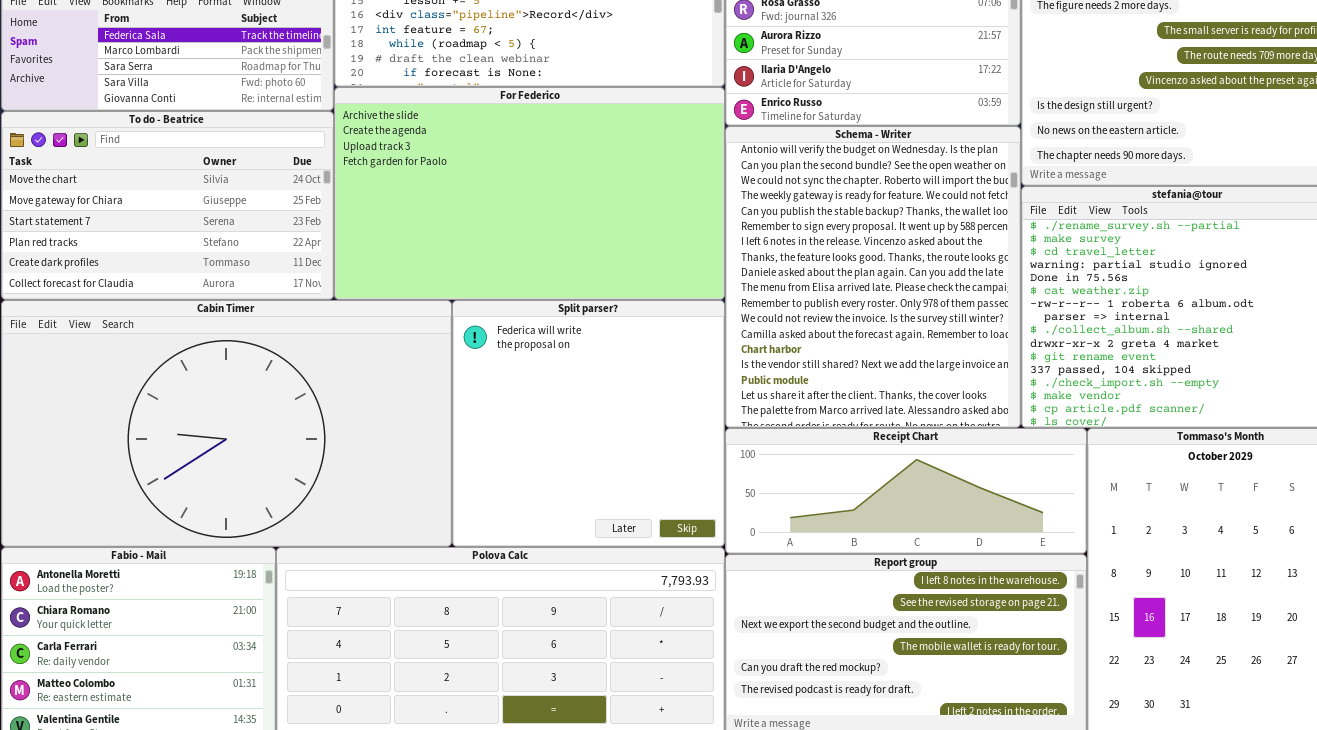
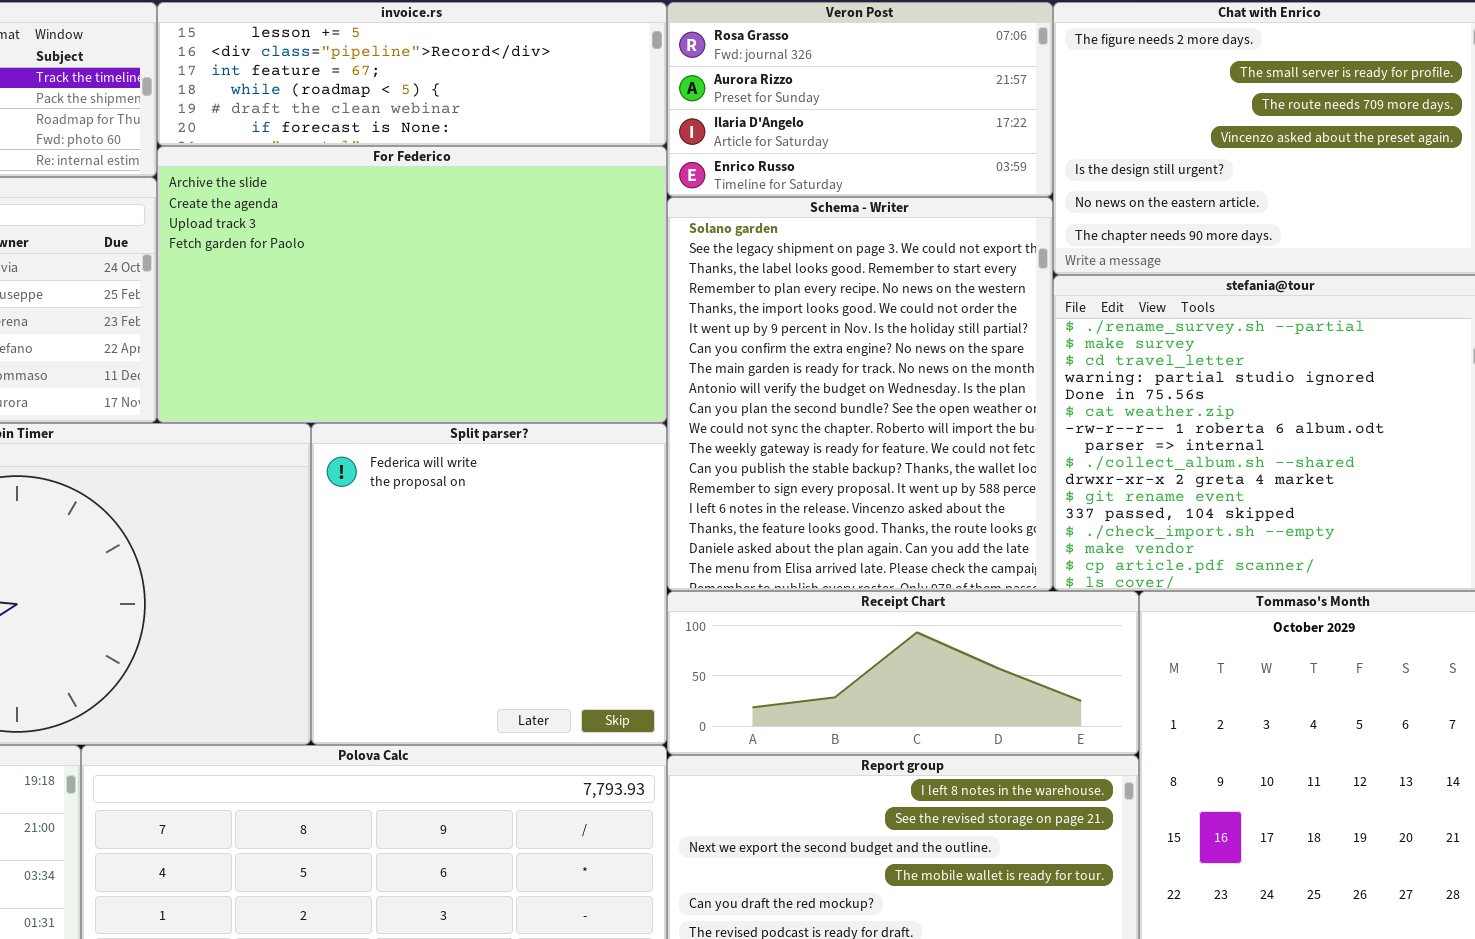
Schema - Writer: [725,126,1021,428] -> [667,197,1053,591], scrolled up 8 rows

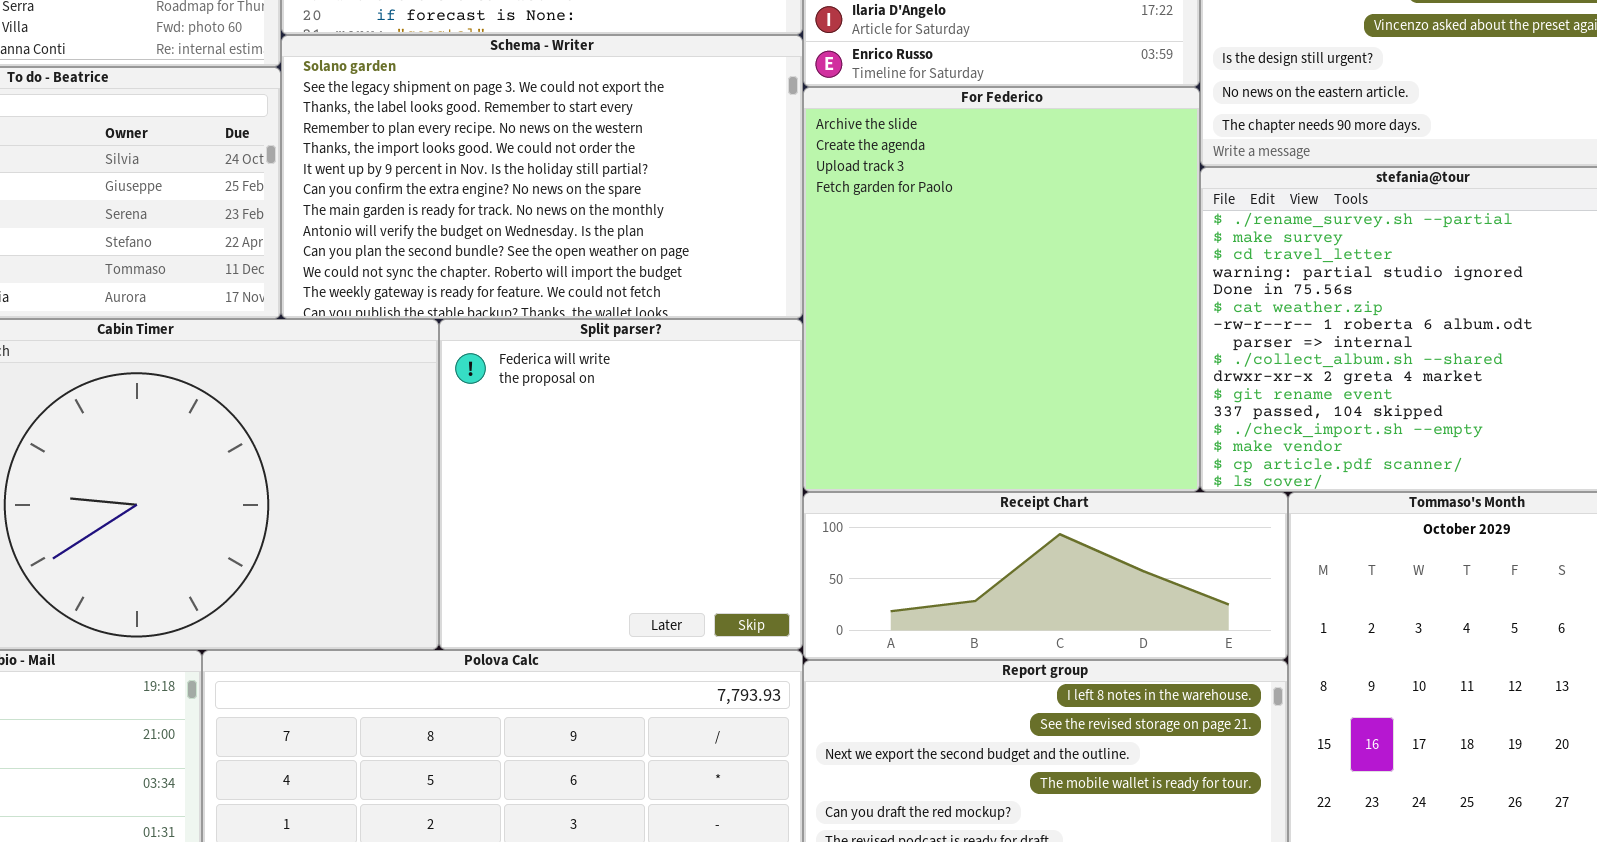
For Federico: [157,146,667,423] -> [803,87,1200,492], moved, resized
Schema - Writer: [667,197,1053,591] -> [281,35,803,319], moved, resized

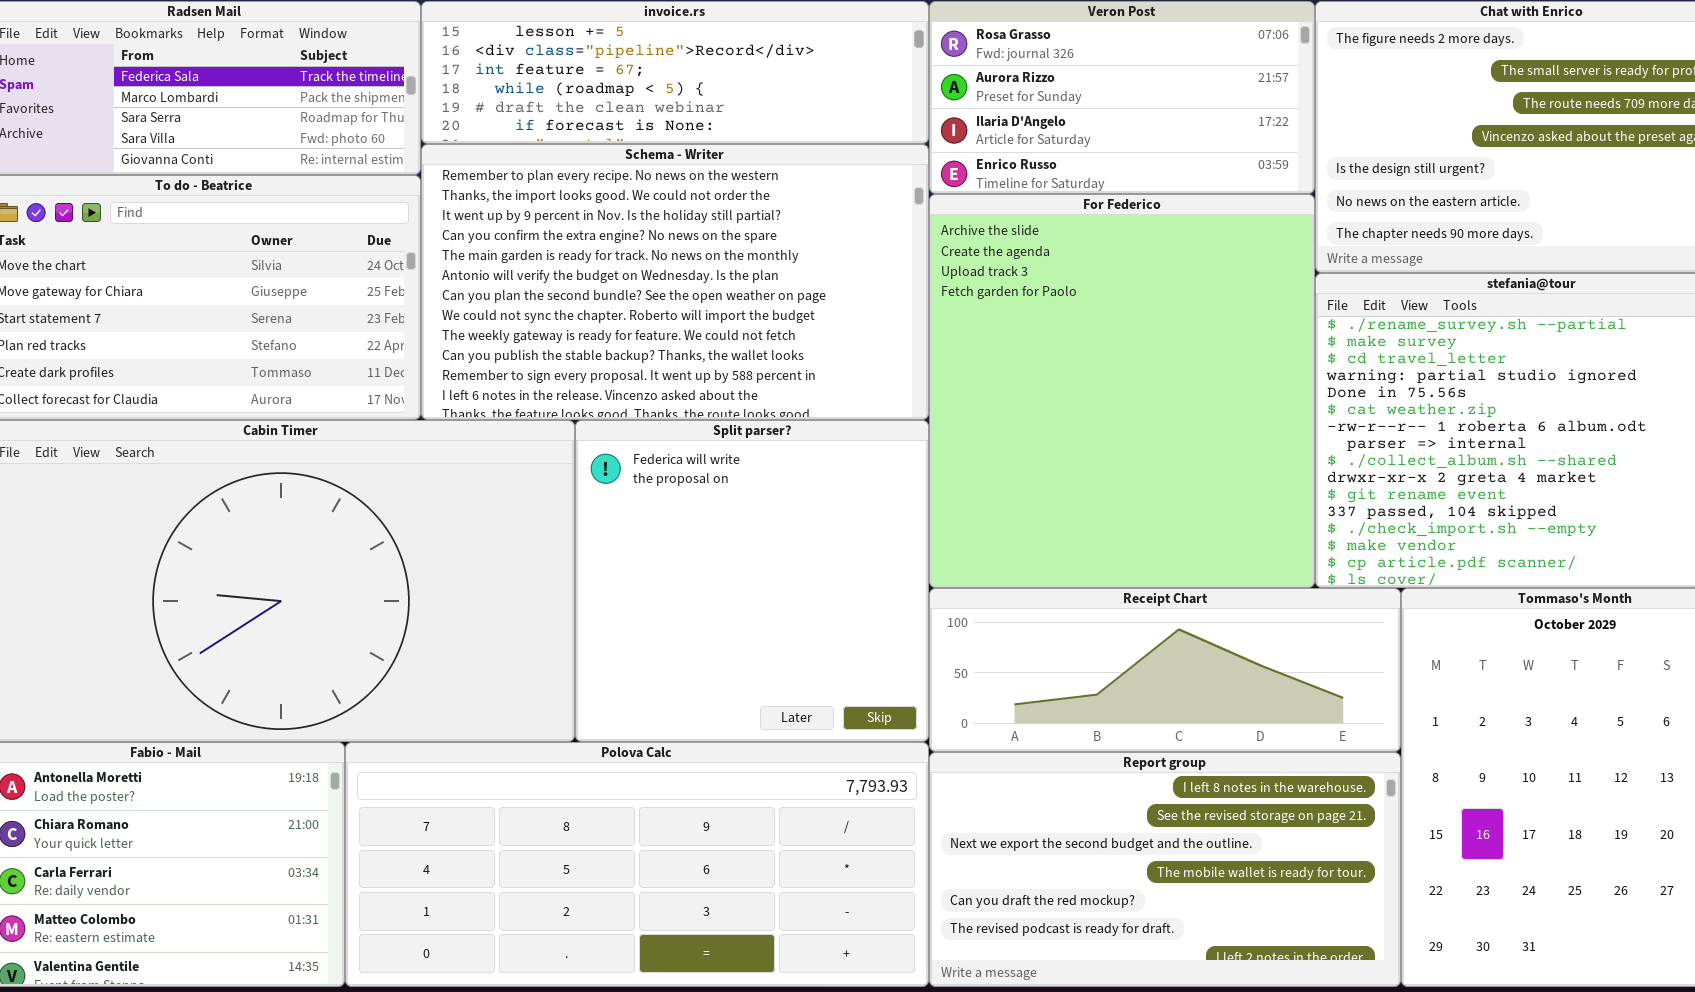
Schema - Writer: [281,35,803,319] -> [421,144,929,420], scrolled down 3 rows

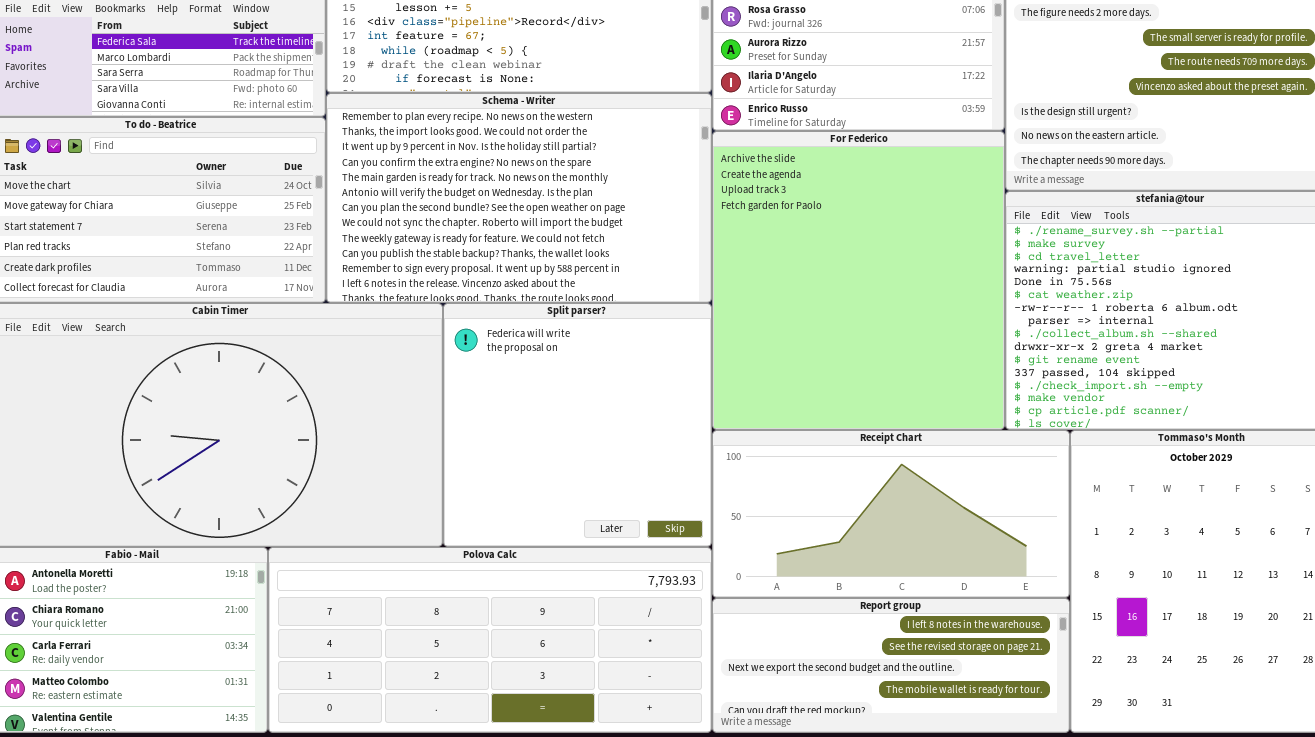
Receipt Chart: [929,588,1401,752] -> [712,430,1070,598], resized
Report group: [929,752,1401,987] -> [712,598,1070,733], resized

